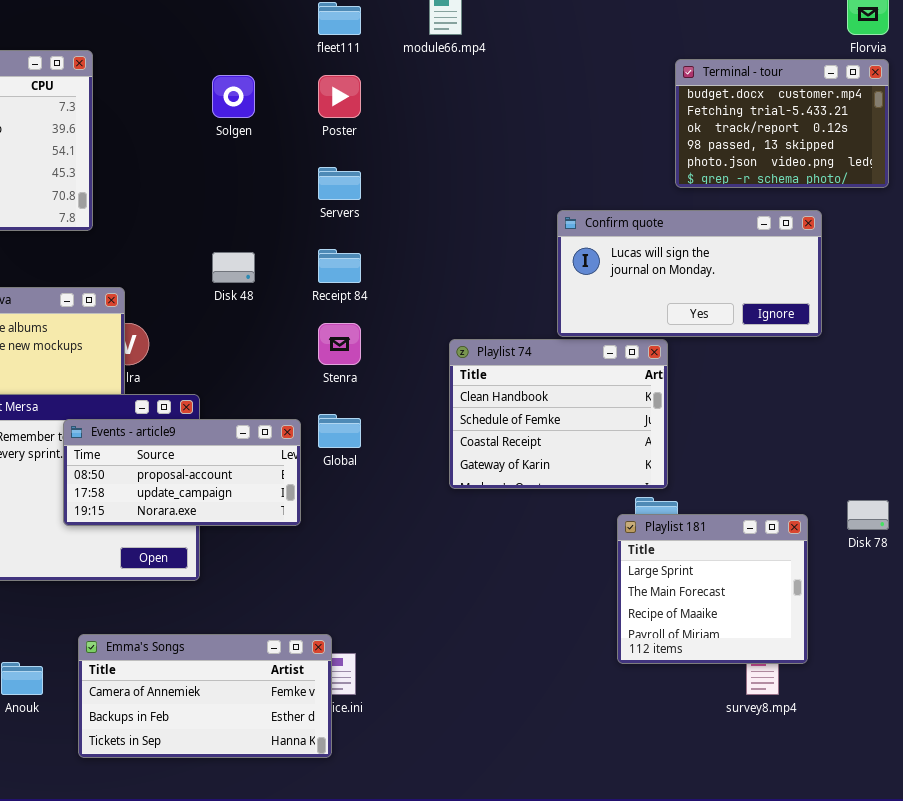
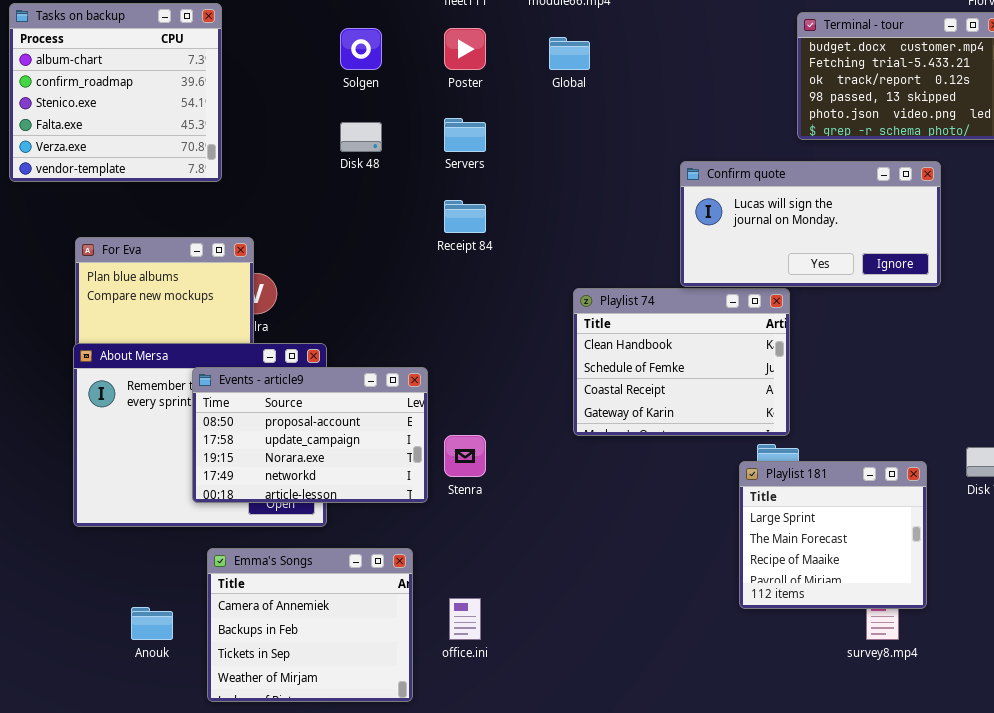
Disk 48: [212,252,255,283] -> [340,122,382,152], moved
Stenra: [318,323,361,365] -> [444,435,486,477], moved
Global: [318,414,361,448] -> [549,37,590,70], moved
Events - article9: [63,419,301,526] -> [192,367,428,503], resized
Emma's Songs: [78,634,332,758] -> [207,548,413,702], resized

